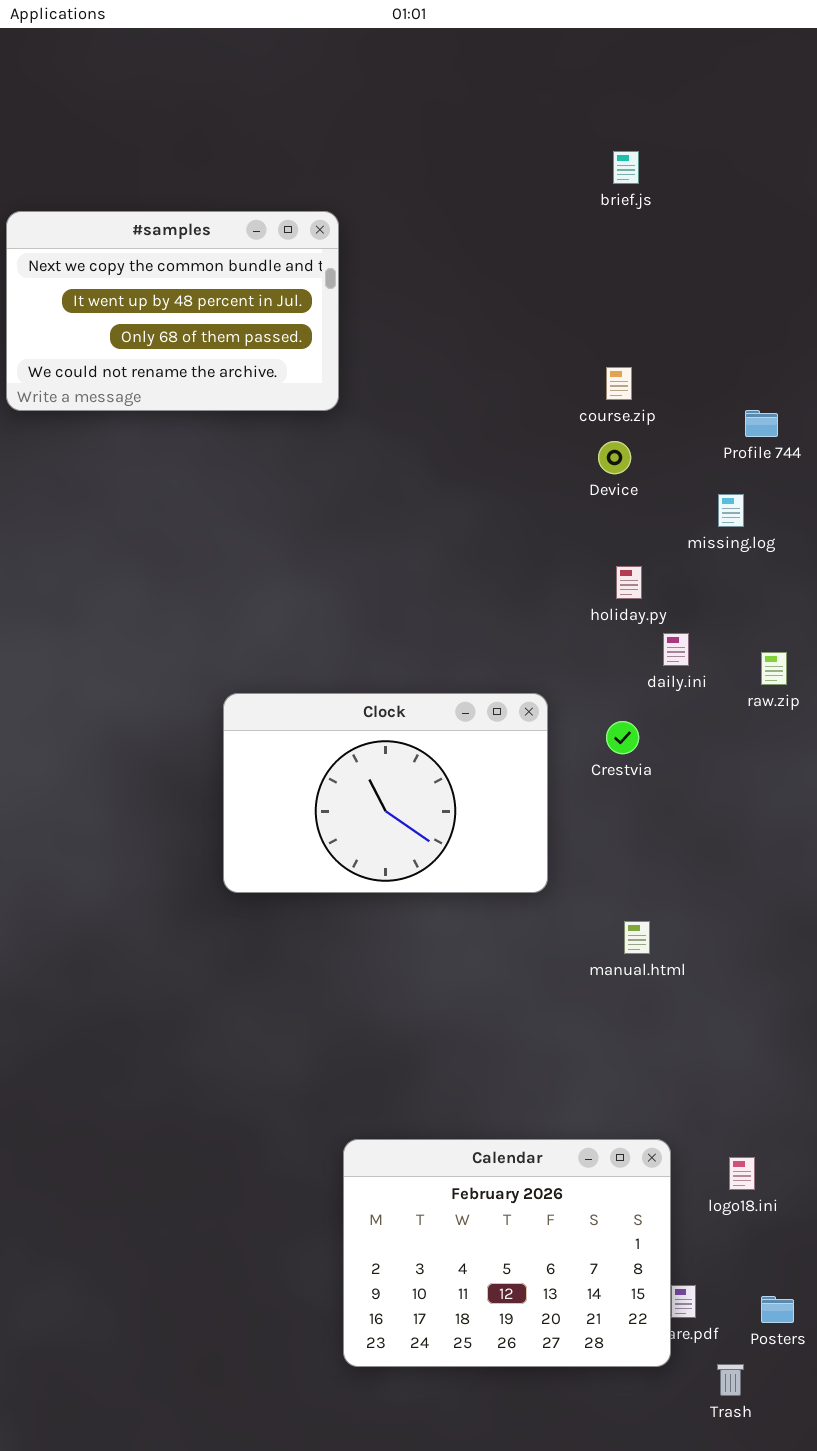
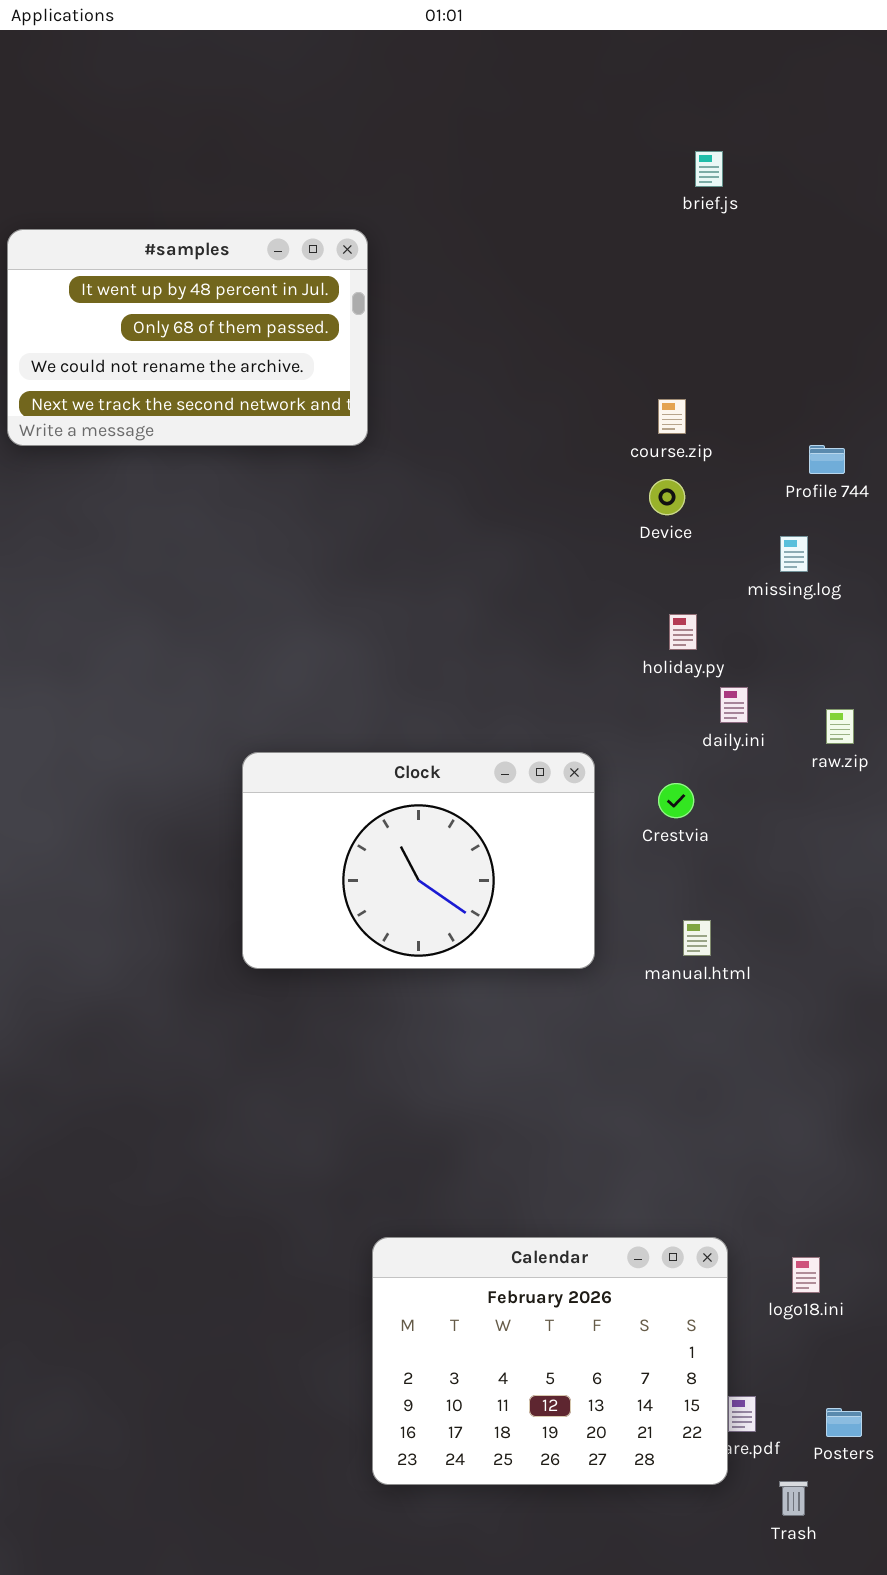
brief.js: [613,151,639,184] -> [695,151,723,187], moved
#samples: [6,211,339,411] -> [7,229,368,446], scrolled down 1 row
manual.html: [624,921,650,954] -> [683,920,711,956], moved

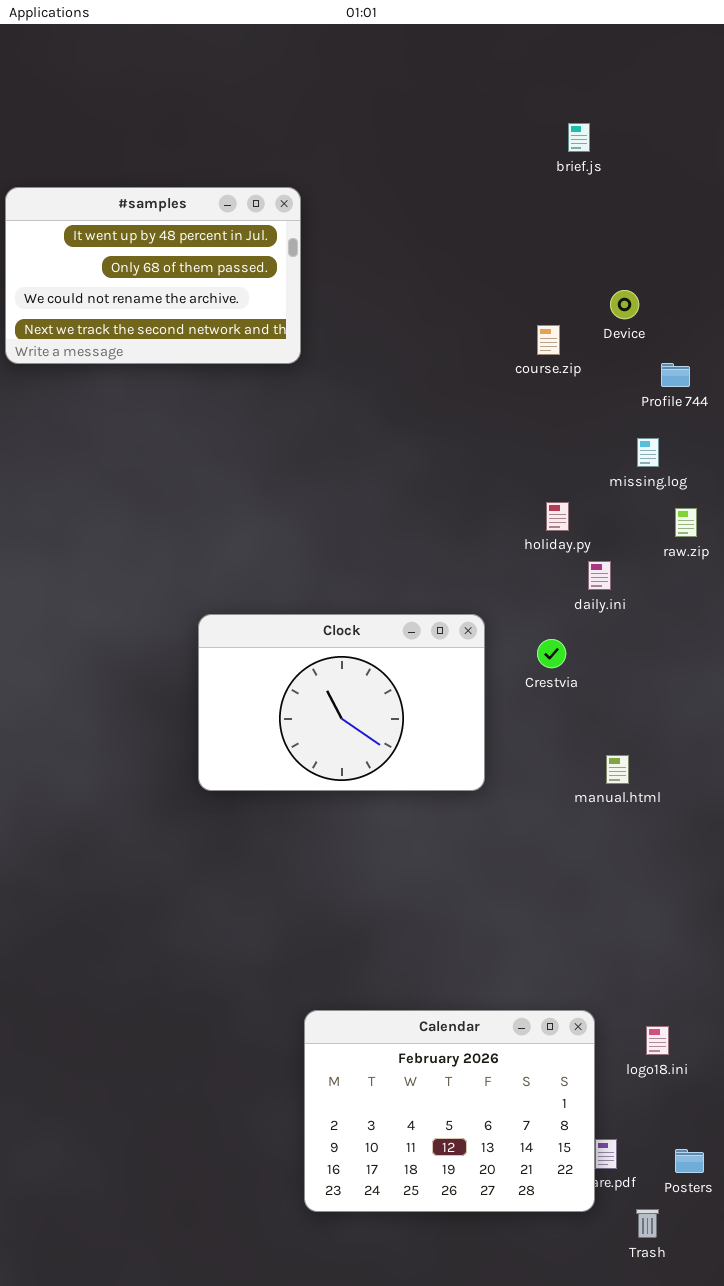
Device: [649,479,685,515] -> [610,290,639,319], moved
raw.zip: [826,709,854,744] -> [675,508,697,537], moved
manual.html: [683,920,711,956] -> [606,755,629,784], moved

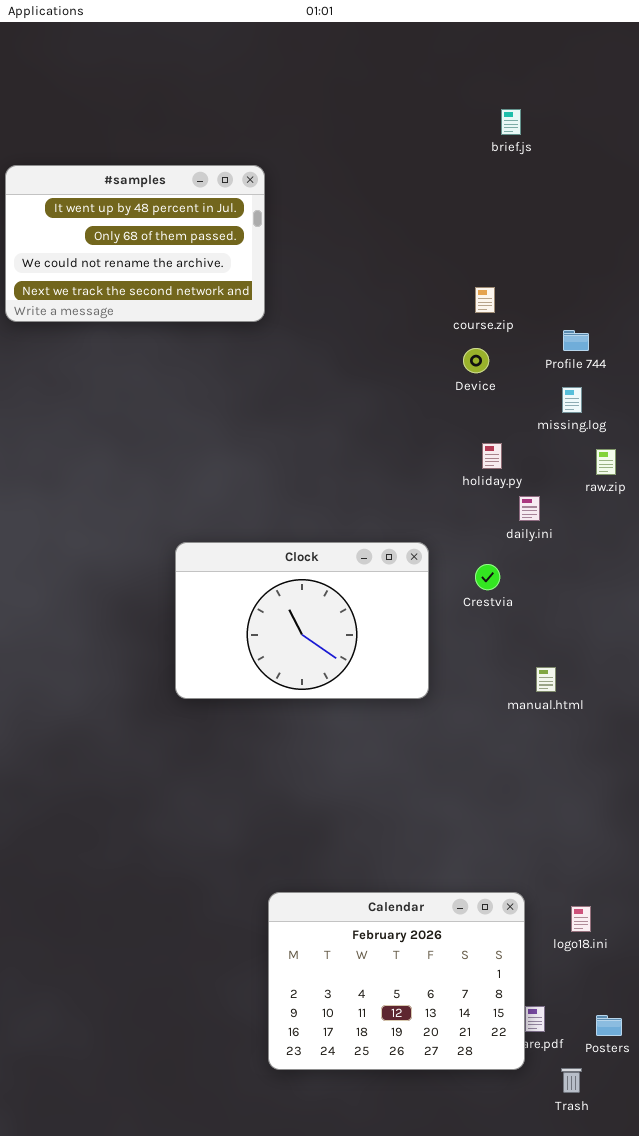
Device: [610,290,639,319] -> [463,348,489,373], moved
Profile 744: [661,363,690,387] -> [563,330,589,351], moved

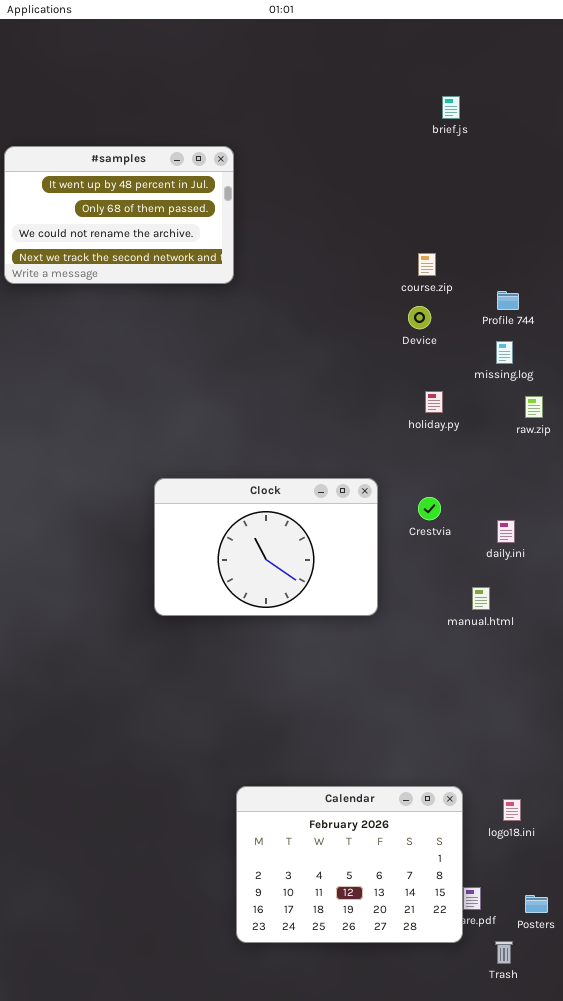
daily.ini: [519,496,540,521] -> [497,520,515,543], moved

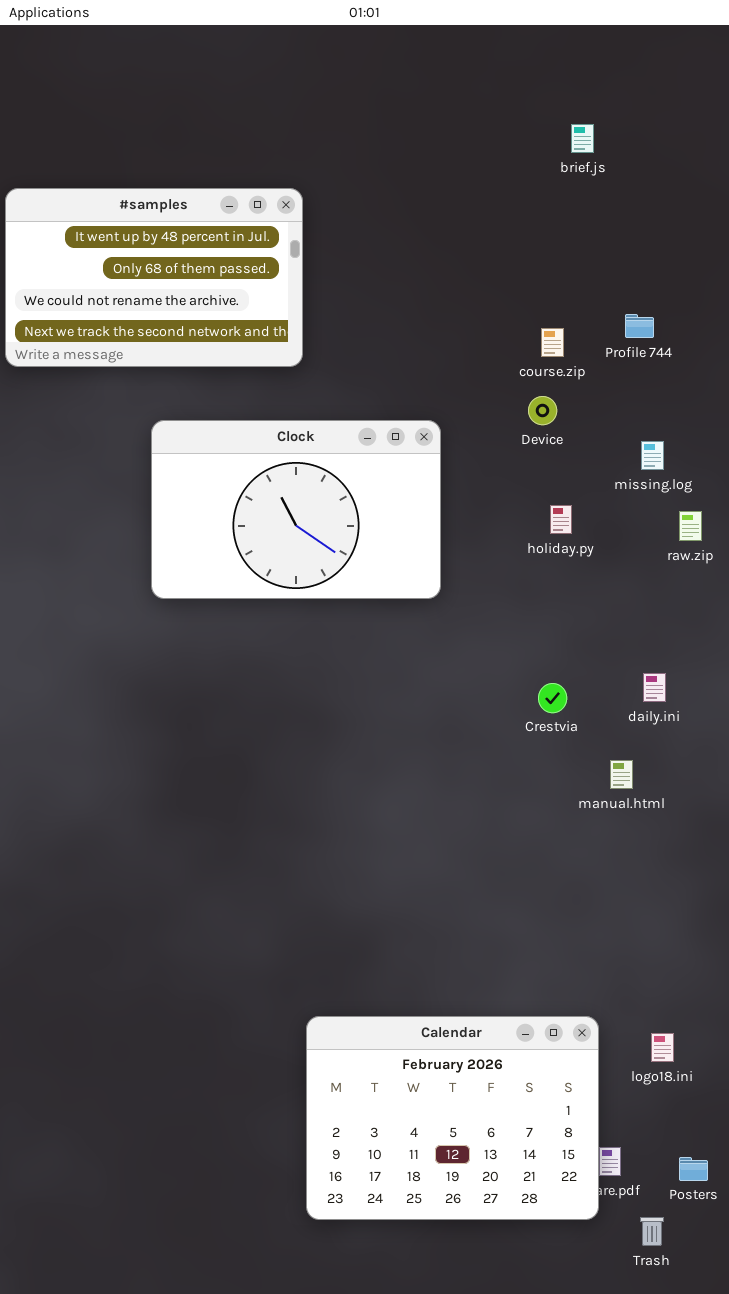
Profile 744: [497,291,519,310] -> [625,314,654,338], moved
Clock: [154,478,378,616] -> [151,420,441,599], moved
Crestvia: [418,497,441,520] -> [538,683,567,713], moved

